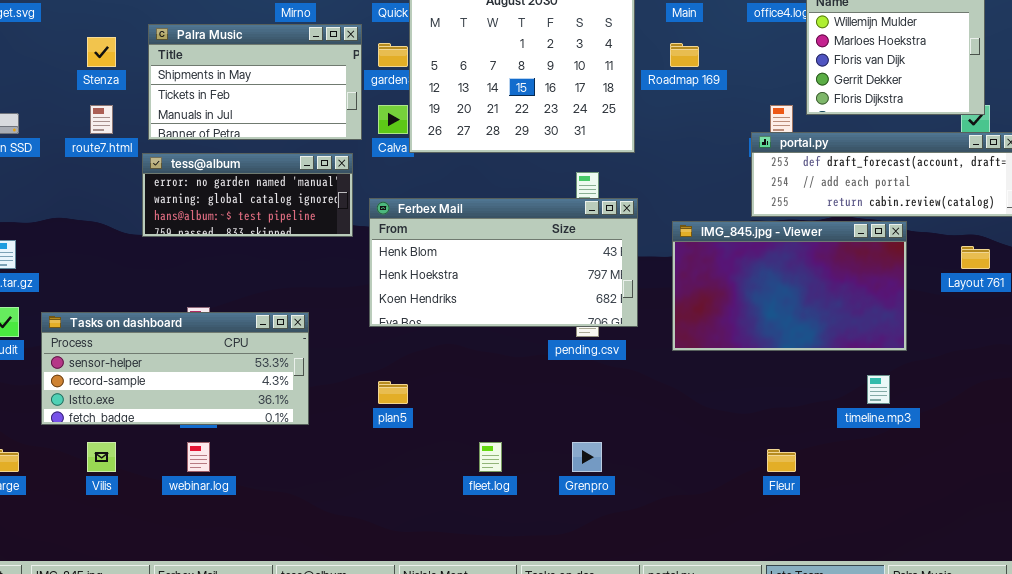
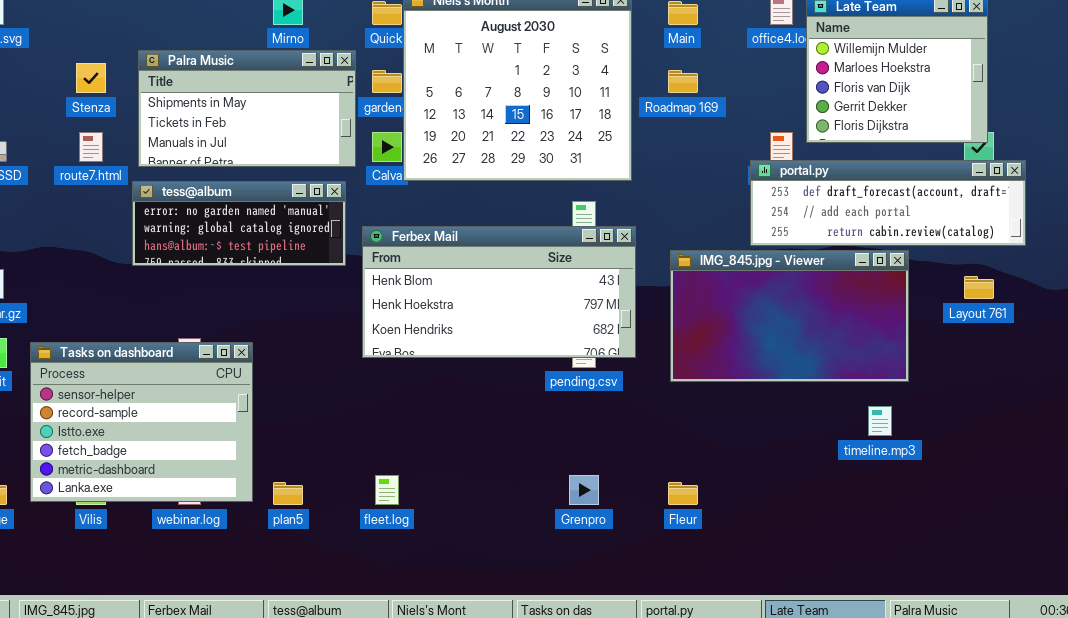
Tasks on dashboard: [41,312,309,425] -> [30,342,253,502], resized
plan5: [378,381,408,404] -> [273,482,303,505], moved
fleet.log: [479,442,502,472] -> [375,475,399,505], moved
Fleur: [767,449,796,472] -> [668,482,698,505], moved

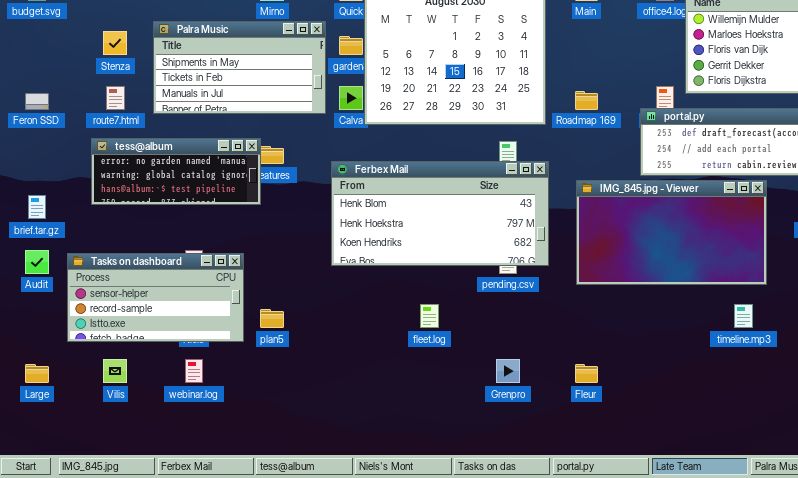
Roadmap 169: [668,70,698,93] -> [575,91,598,110], moved
tess@album: [132,181,346,266] -> [91,138,261,205], moved
Tasks on dashboard: [30,342,253,502] -> [67,253,244,342], resized
fleet.log: [375,475,399,505] -> [420,304,439,328], moved
plan5: [273,482,303,505] -> [260,309,284,328], moved

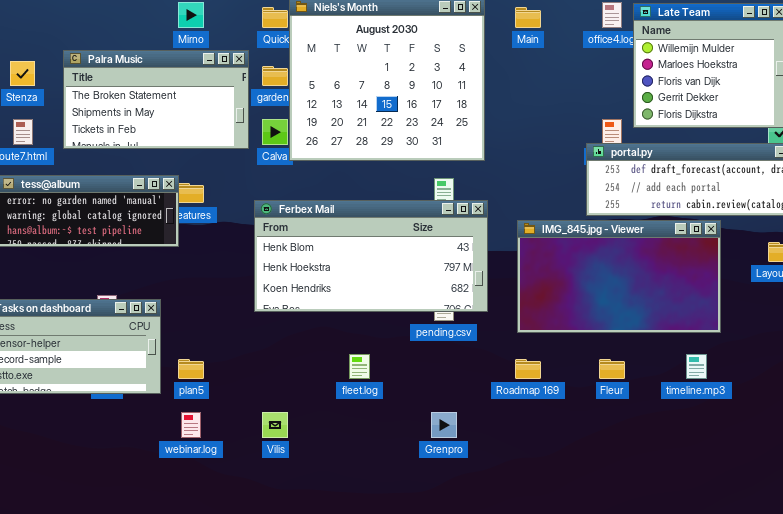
Palra Music: [153,21,326,114] -> [63,50,249,149], scrolled up 1 row
Roadmap 169: [575,91,598,110] -> [515,359,541,379], moved
Vilis: [103,359,127,383] -> [262,412,288,438], moved
webinar.log: [185,359,203,383] -> [181,412,201,438], moved
Fleur: [575,364,598,383] -> [599,359,625,379], moved

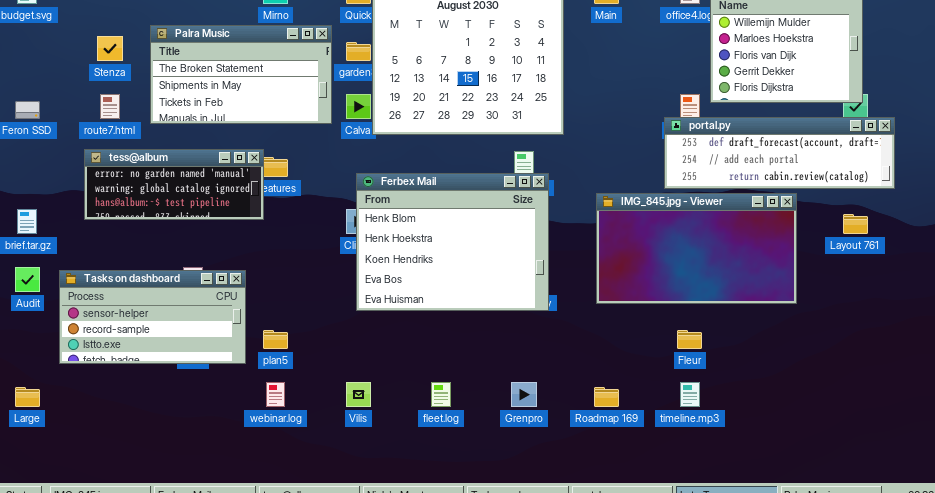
Ferbex Mail: [254,200,488,312] -> [356,173,549,311], moved, resized
fleet.log: [349,354,370,379] -> [431,382,451,407], moved
timeline.mp3: [686,354,707,379] -> [680,382,700,407], moved
Roadmap 169: [515,359,541,379] -> [594,387,619,407], moved

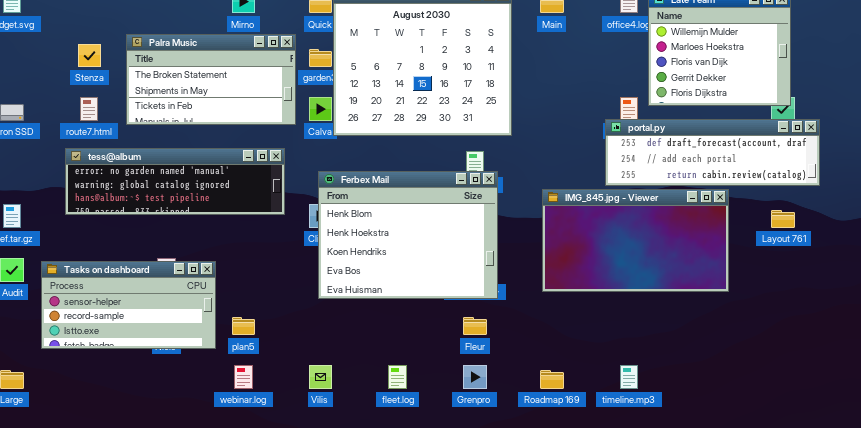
tess@album: [84,149,264,220] -> [65,148,285,215], resized
Fleur: [677,330,702,349] -> [463,317,487,335], moved

